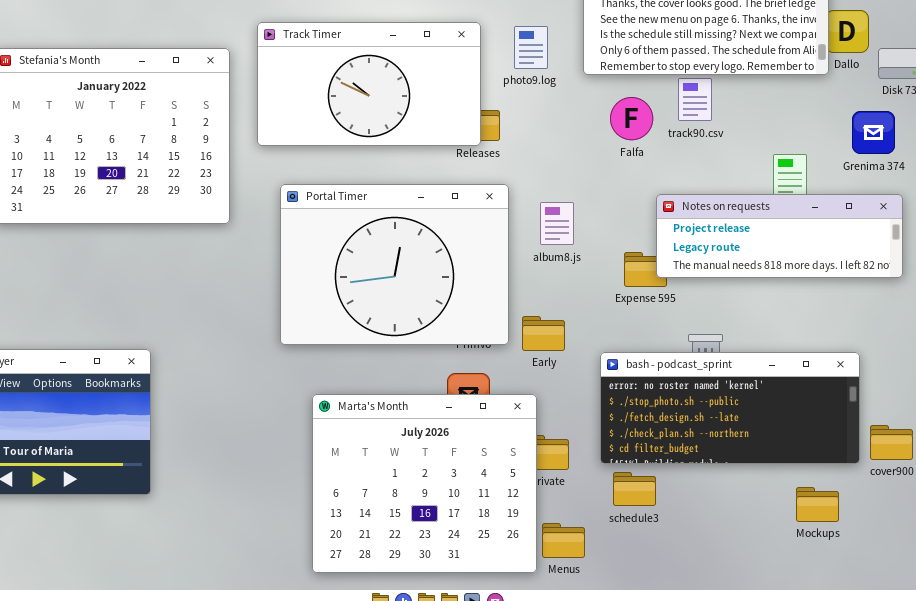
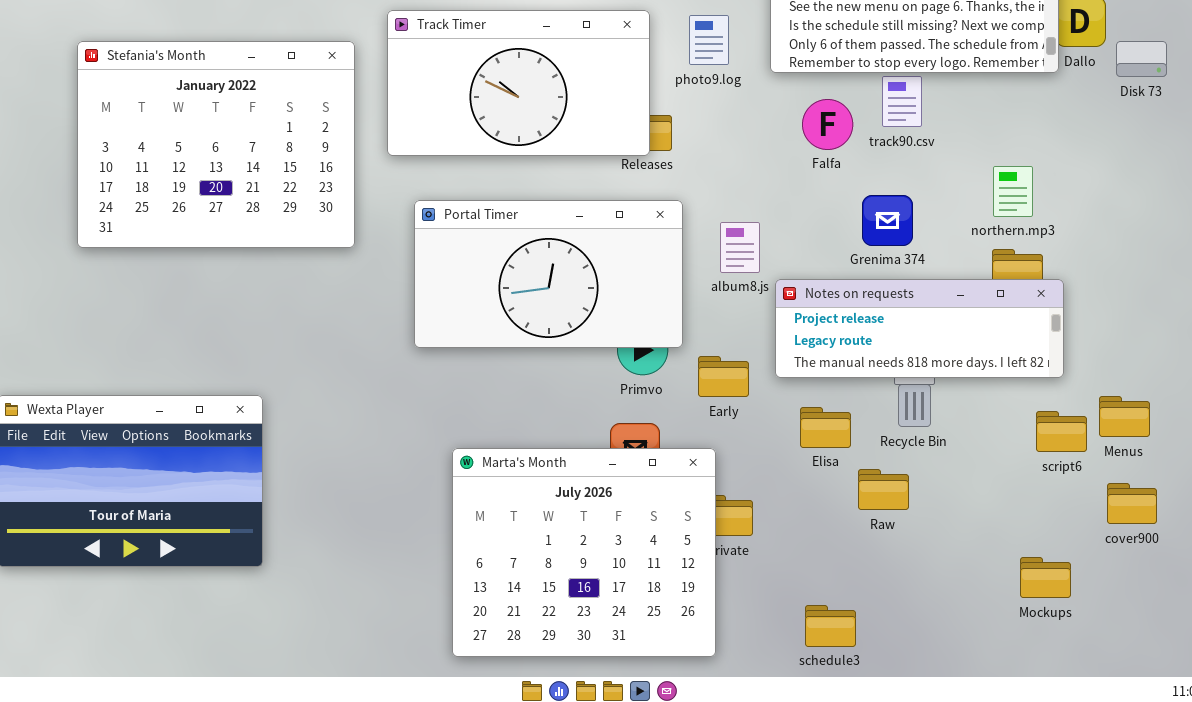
Grenima 374: [852,111,895,154] -> [862,195,913,246], moved
Portal Timer: [280,184,509,345] -> [414,200,683,348], resized
Notes on requests: [656,194,903,278] -> [775,279,1064,378], moved
bash - podcast_sprint: [600,352,860,464] -> none, closed
schedule3: [613,472,656,506] -> [805,605,856,647], moved
Menus: [542,523,585,558] -> [1099,396,1150,437], moved

